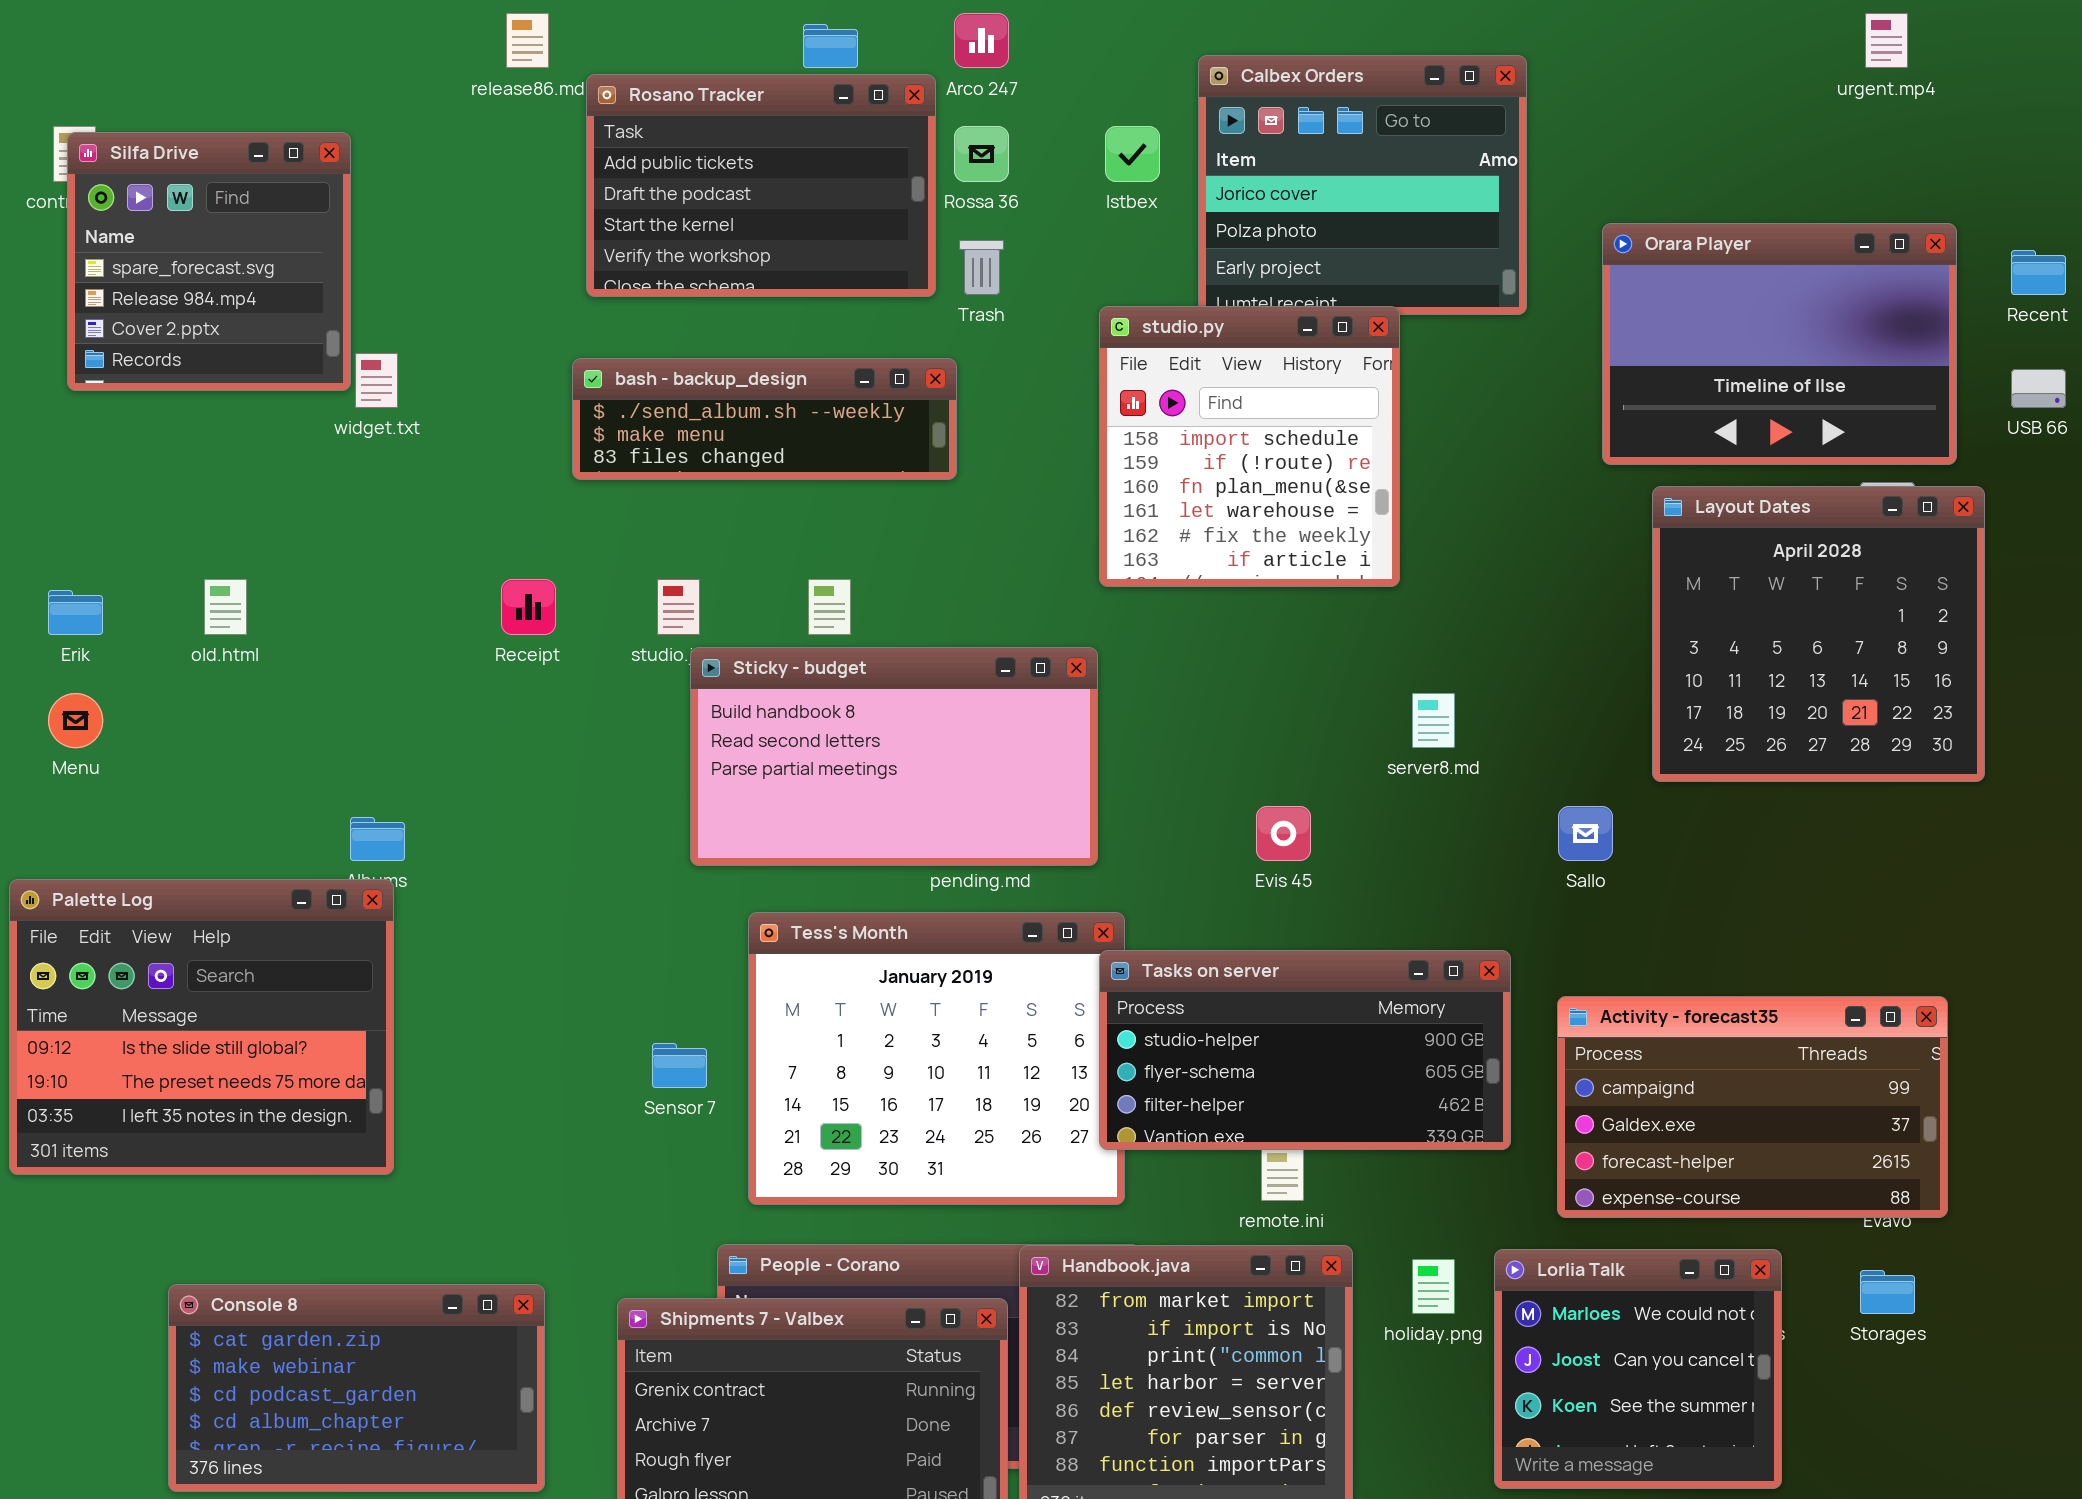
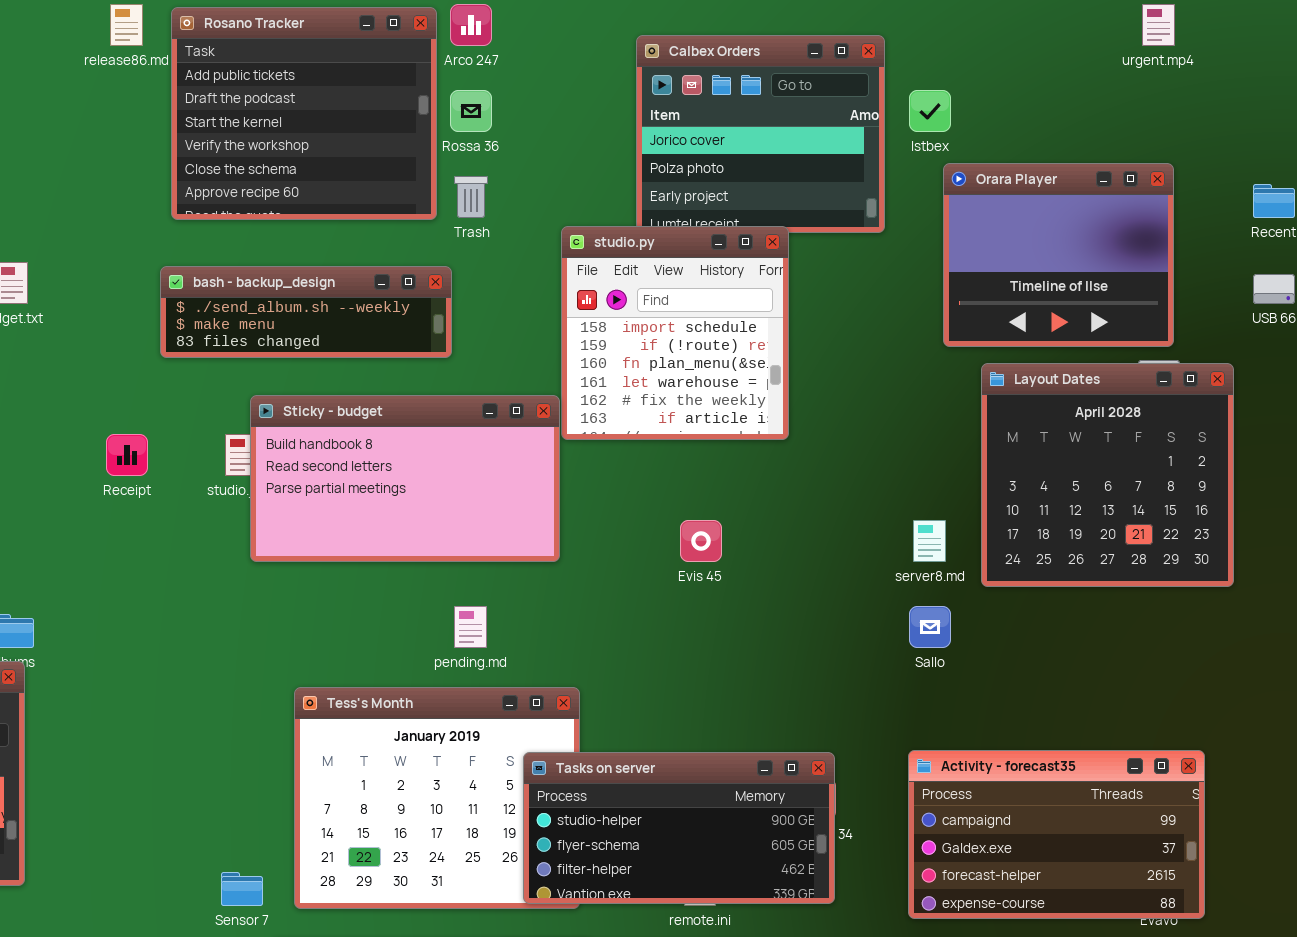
Rosano Tracker: [586,74,936,297] -> [171,7,437,220], resized
Istbex: [1105,126,1160,182] -> [909,90,951,132], moved
Orara Player: [1602,223,1957,465] -> [943,163,1174,347], resized
Sticky - budget: [690,647,1098,866] -> [250,395,560,562], moved
server8.md: [1412,693,1455,748] -> [913,520,946,562], moved
Evis 45: [1256,806,1311,861] -> [680,520,722,562], moved
Tasks on server: [1099,950,1511,1150] -> [523,752,835,904], moved
Sensor 7: [652,1043,707,1088] -> [221,872,263,906], moved

